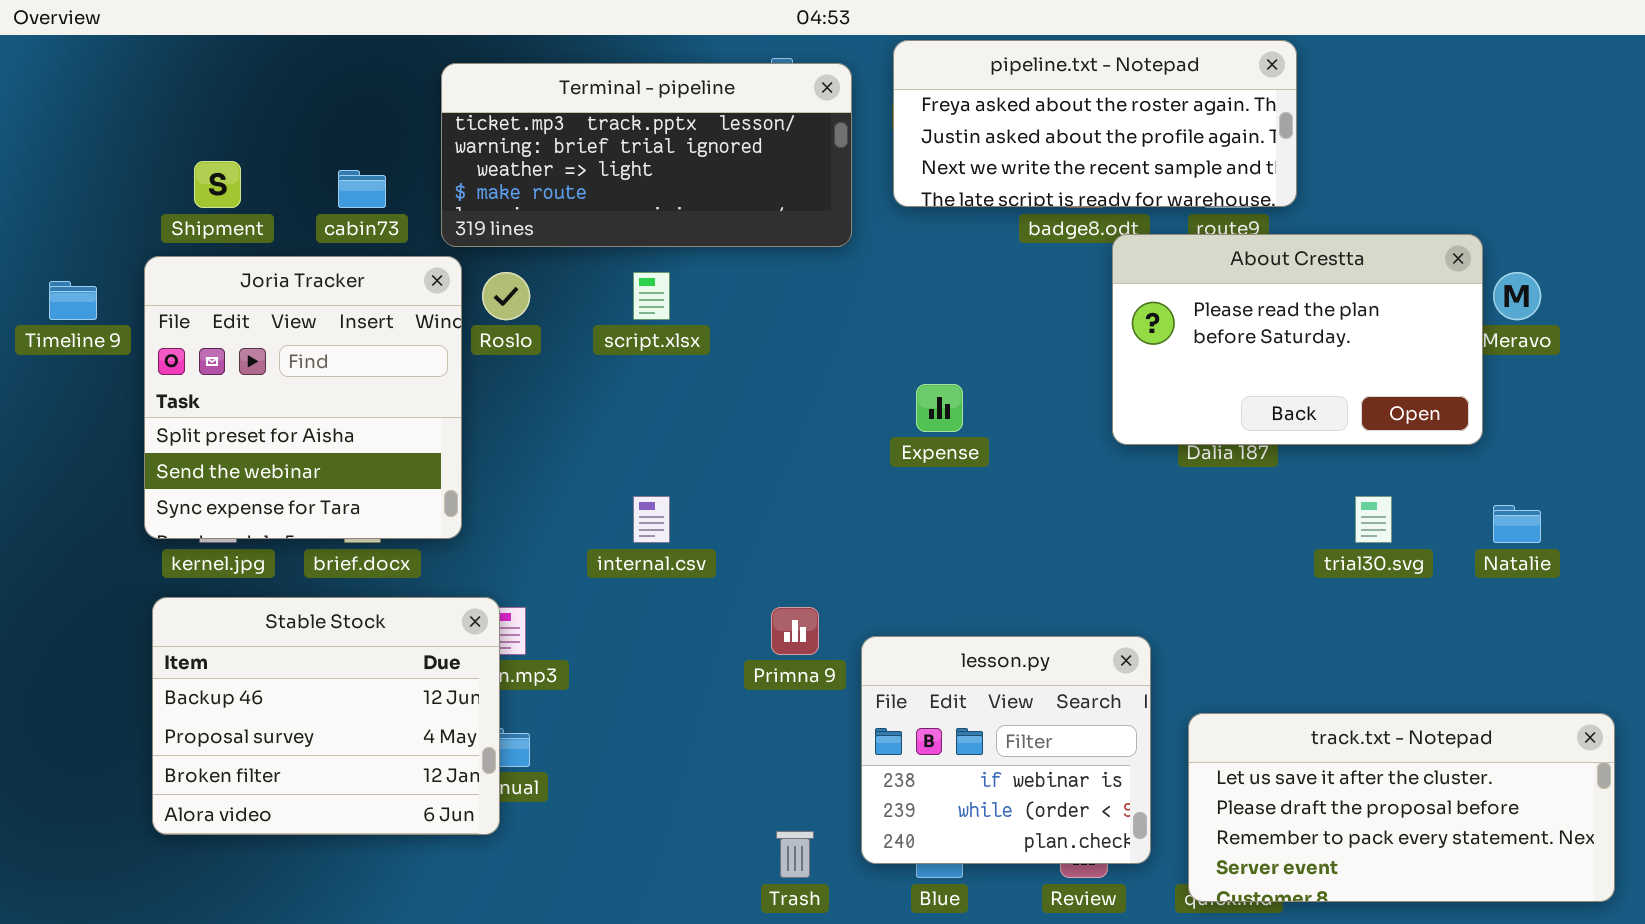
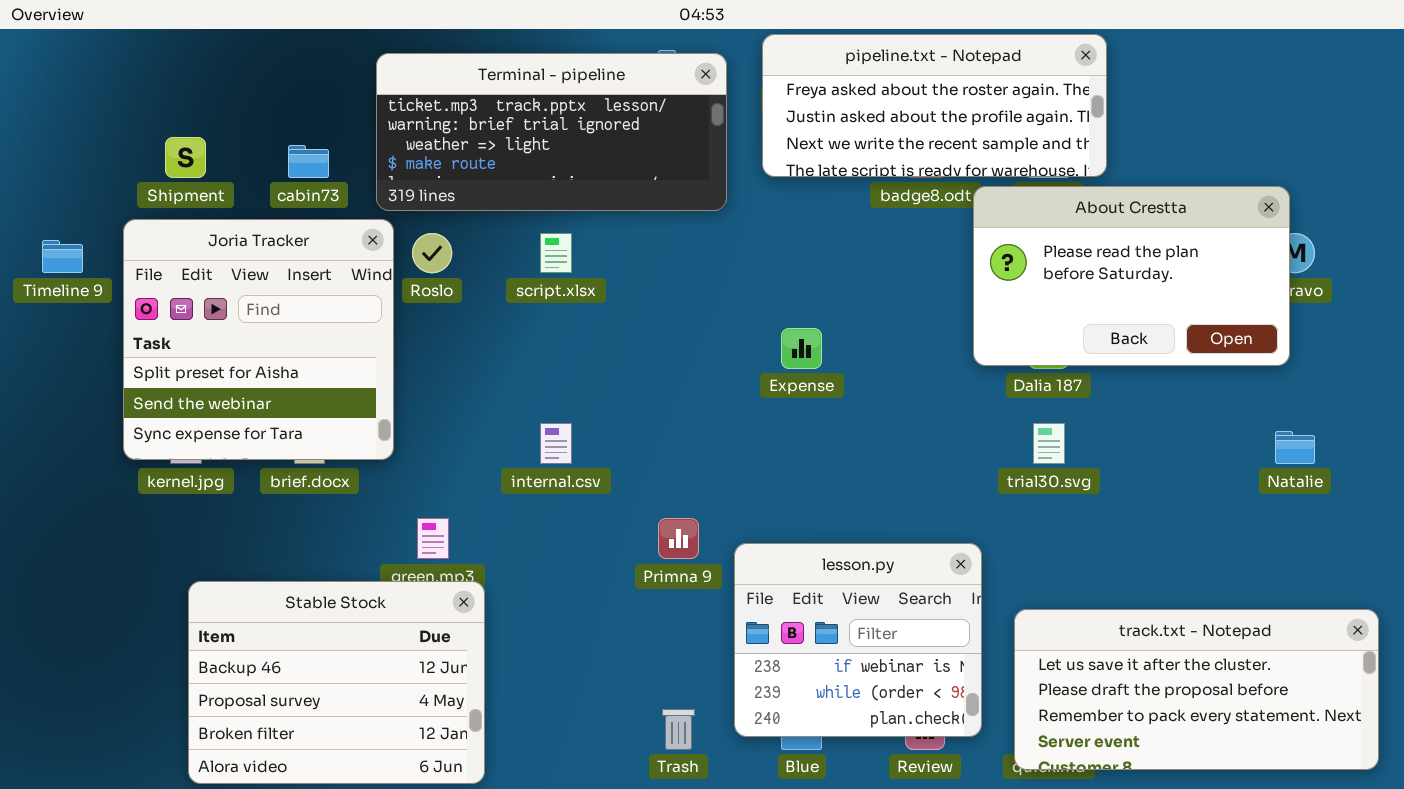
About Crestta: [1112,234,1483,445] -> [973,186,1290,366], moved
trial30.svg: [1355,496,1392,543] -> [1033,423,1065,464], moved
Stable Stock: [152,597,500,835] -> [188,581,485,784], moved

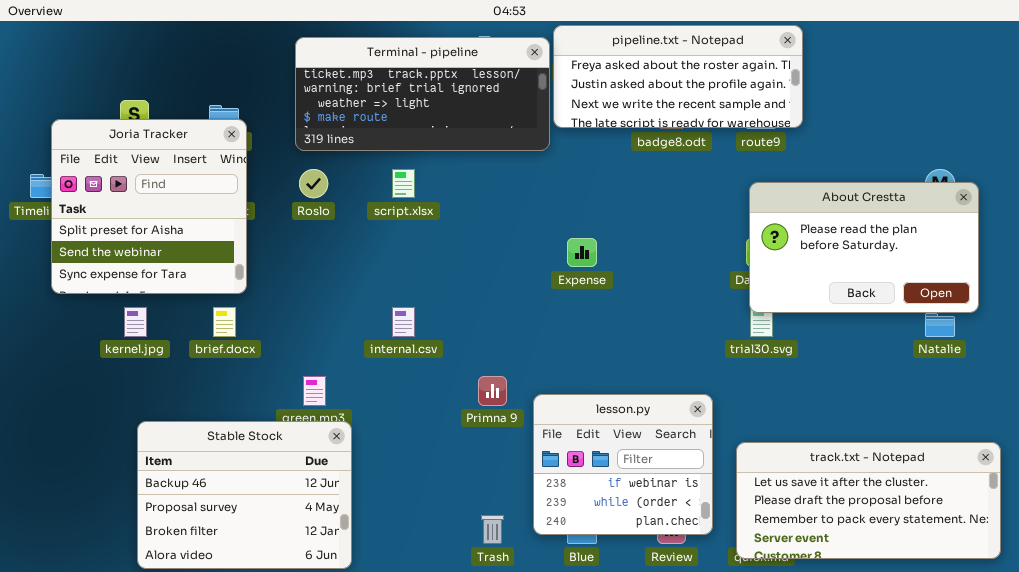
Terminal - pipeline: [376,53,727,211] -> [295,37,550,151], moved
About Crestta: [973,186,1290,366] -> [749,182,979,313], moved
Joria Tracker: [123,219,394,460] -> [51,119,247,294], moved

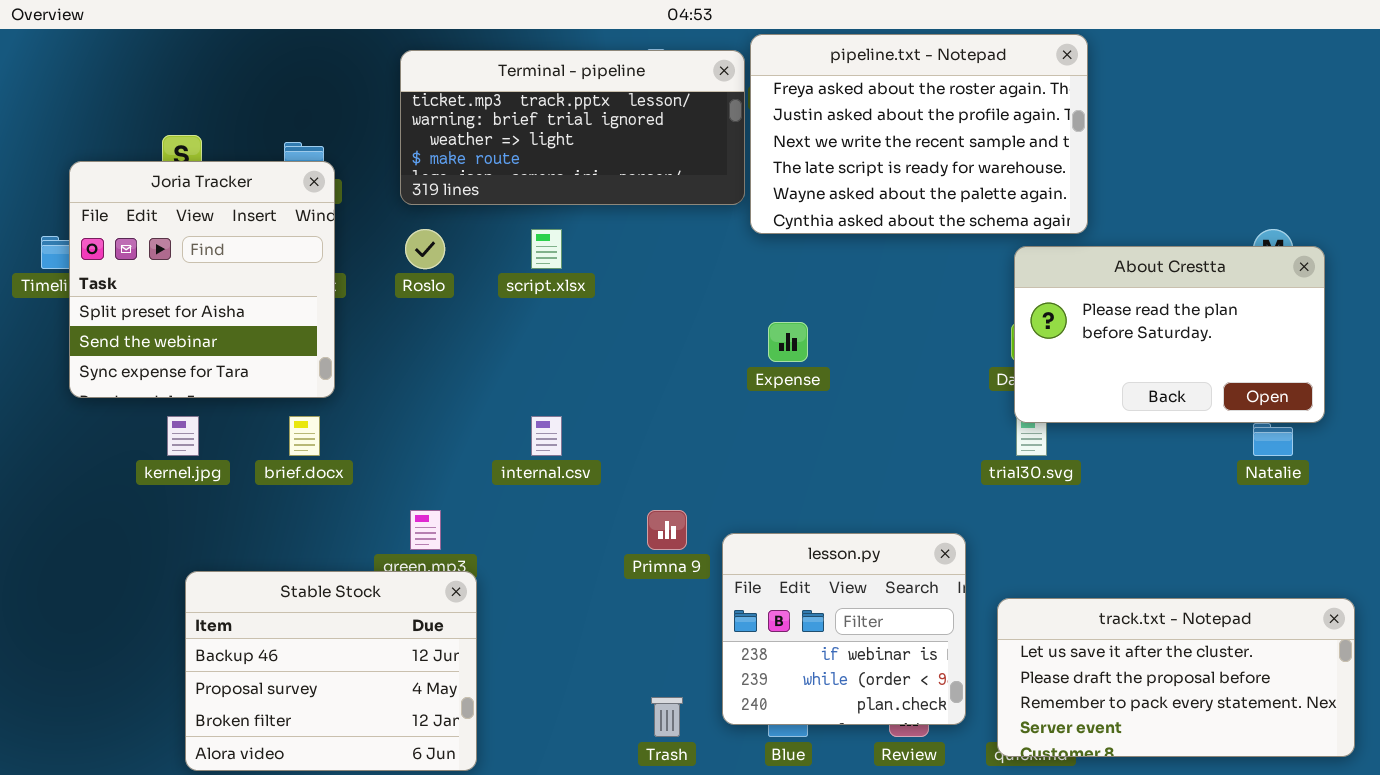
pipeline.txt - Notepad: [553,25,803,128] -> [750,34,1088,234], resized

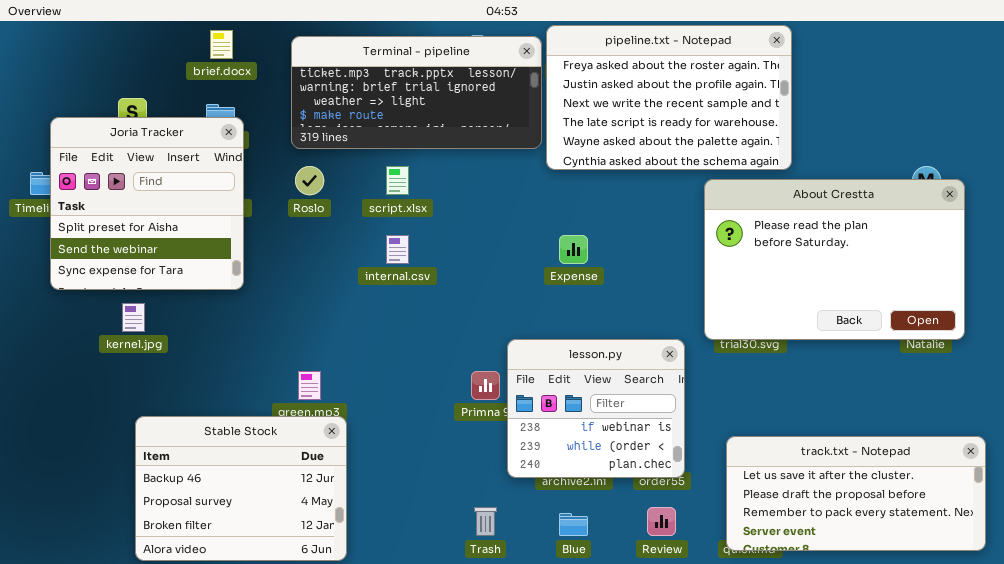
About Crestta: [1014,246,1325,423] -> [704,179,965,340], resized
brief.docx: [289,416,320,456] -> [210,30,233,59], moved
internal.csv: [531,416,562,456] -> [386,235,409,264], moved
lesson.py: [722,533,966,725] -> [507,339,685,478], moved

